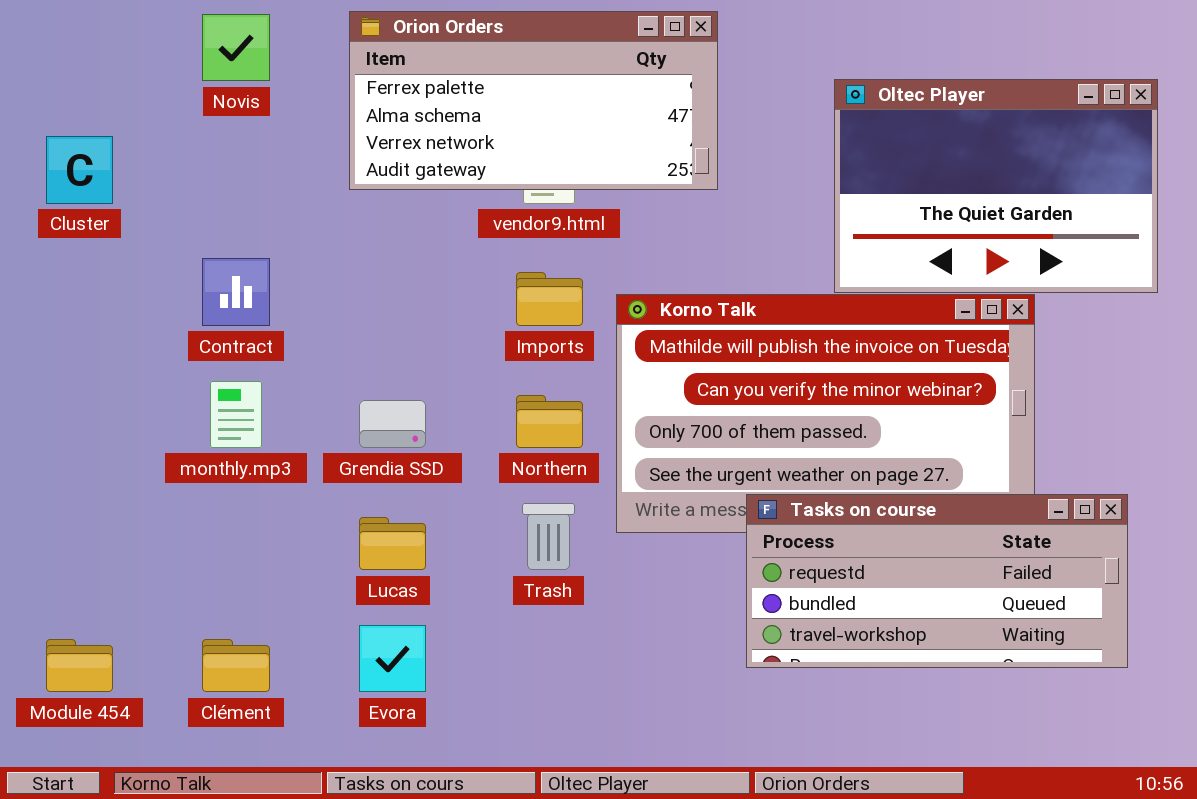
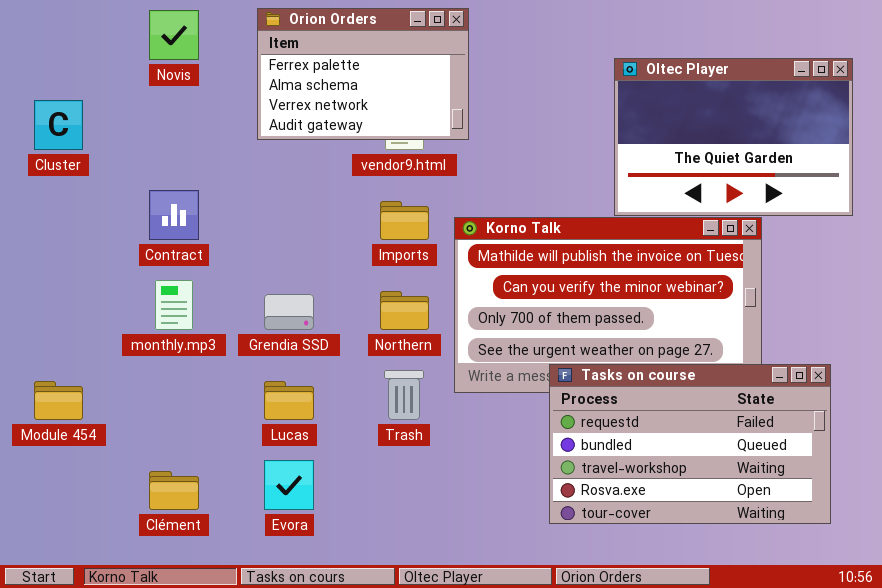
Orion Orders: [349,11,718,190] -> [257,8,469,140], resized
Tasks on course: [746,494,1128,668] -> [549,364,831,524], resized
Module 454: [46,639,113,692] -> [34,381,83,420], moved

